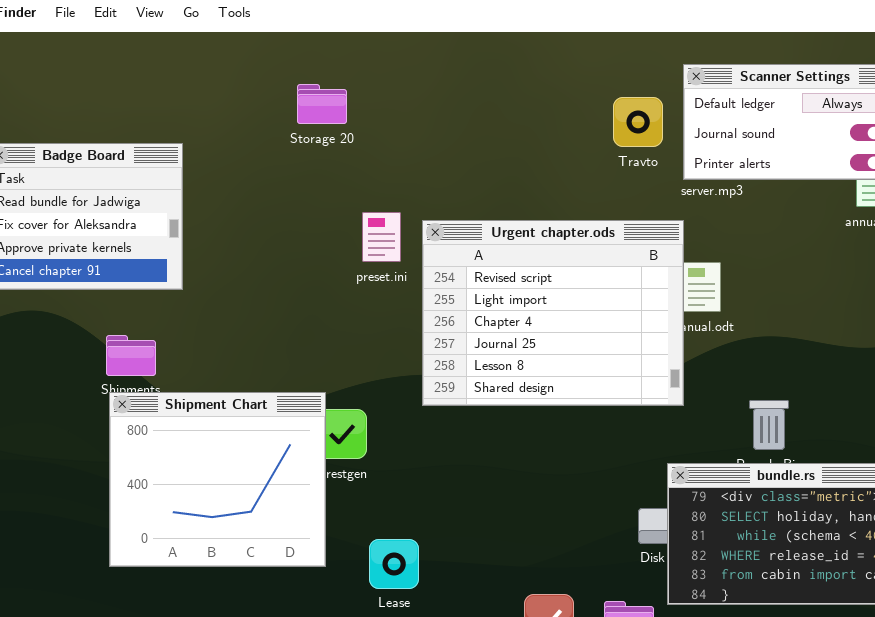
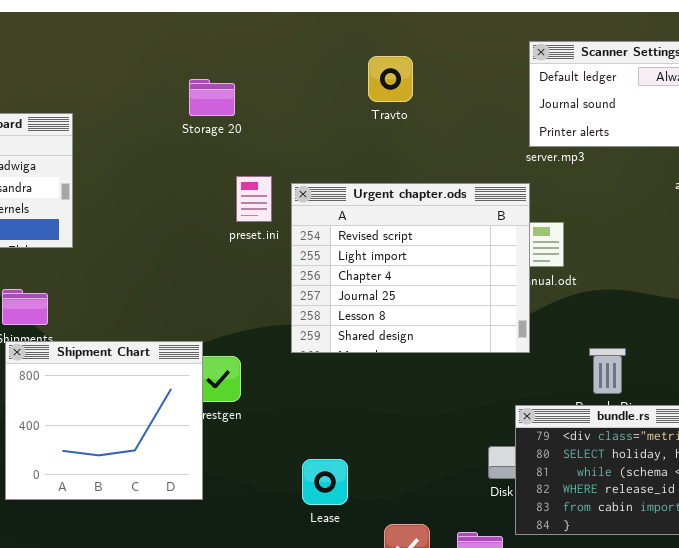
Storage 20: [297,84,347,124] -> [189,79,235,116], moved
Travto: [613,97,663,147] -> [368,56,413,102], moved
Lease: [369,539,419,589] -> [302,459,348,505], moved

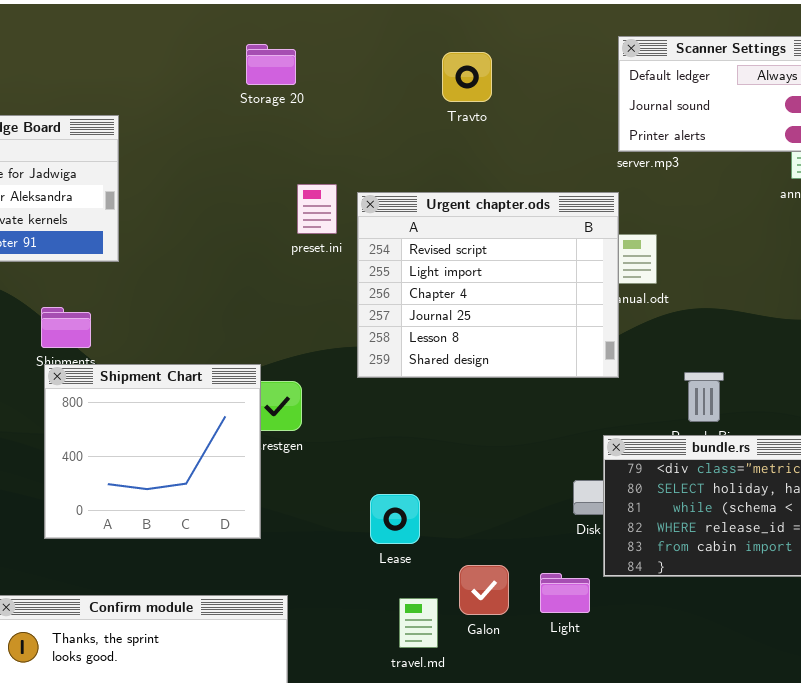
Storage 20: [189,79,235,116] -> [246,44,296,85], moved

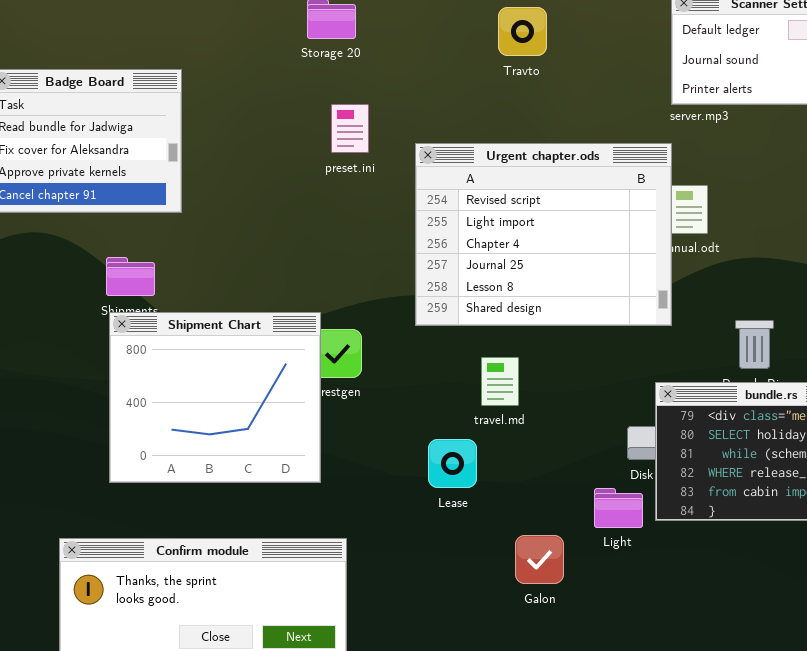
preset.ini: [297,184,337,234] -> [331,104,369,153], moved
Galon: [459,565,509,615] -> [515,535,564,584], moved
Light: [540,573,590,613] -> [594,488,643,528], moved
travel.md: [399,598,438,648] -> [481,357,519,406], moved

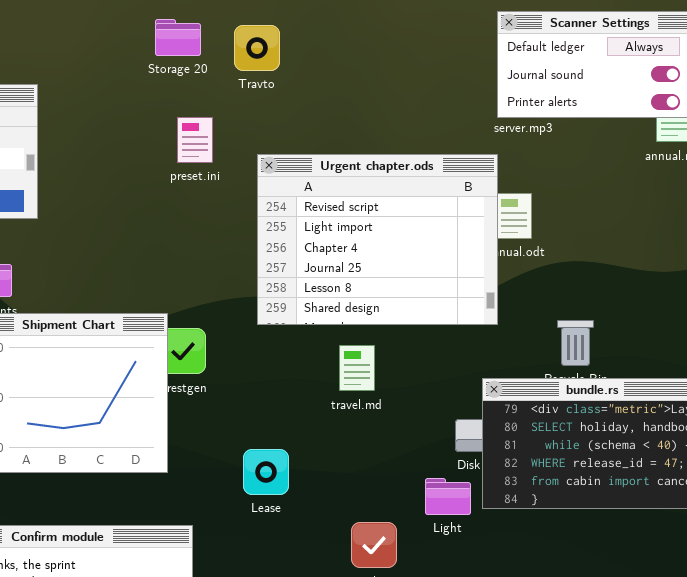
Travto: [498,7,547,56] -> [234,25,280,71], moved
travel.md: [481,357,519,406] -> [339,345,375,391], moved
Lease: [428,439,477,488] -> [243,449,289,495], moved

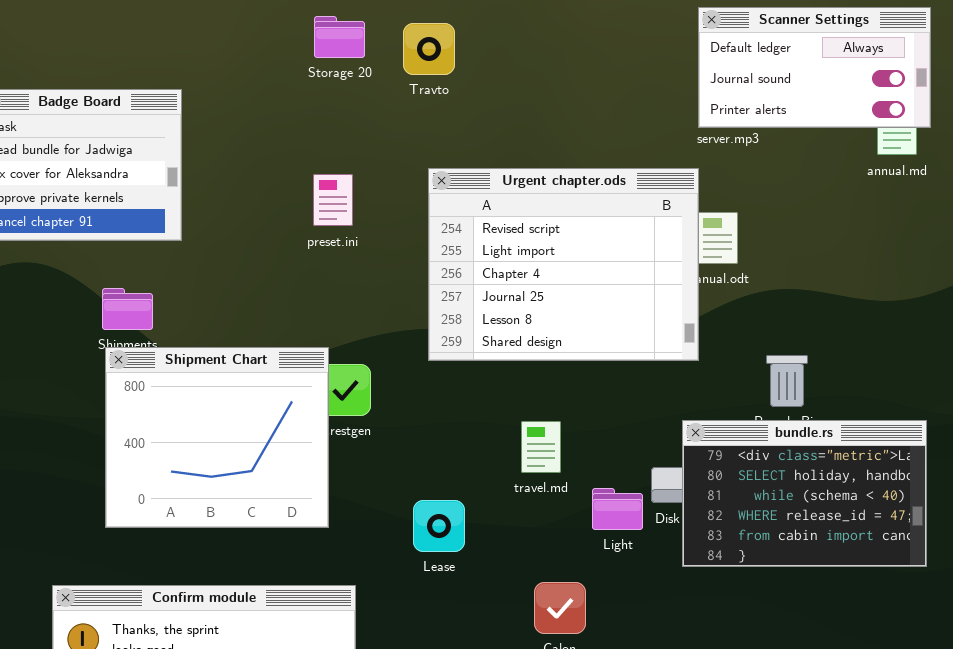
preset.ini: [177,117,213,163] -> [313,174,353,226], moved
travel.md: [339,345,375,391] -> [521,421,561,473], moved
Light: [425,478,471,515] -> [592,488,643,530], moved

